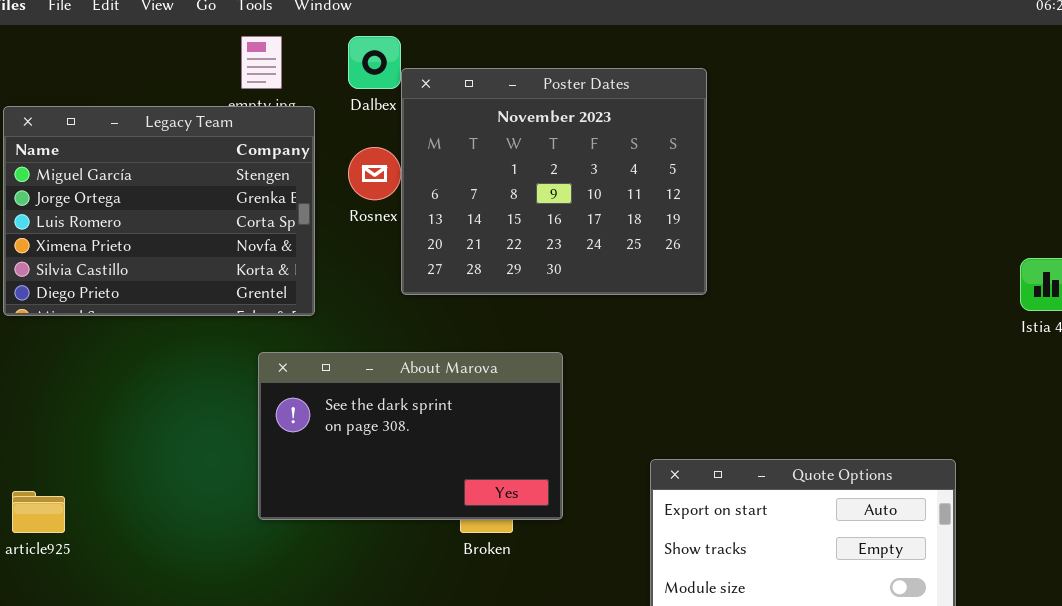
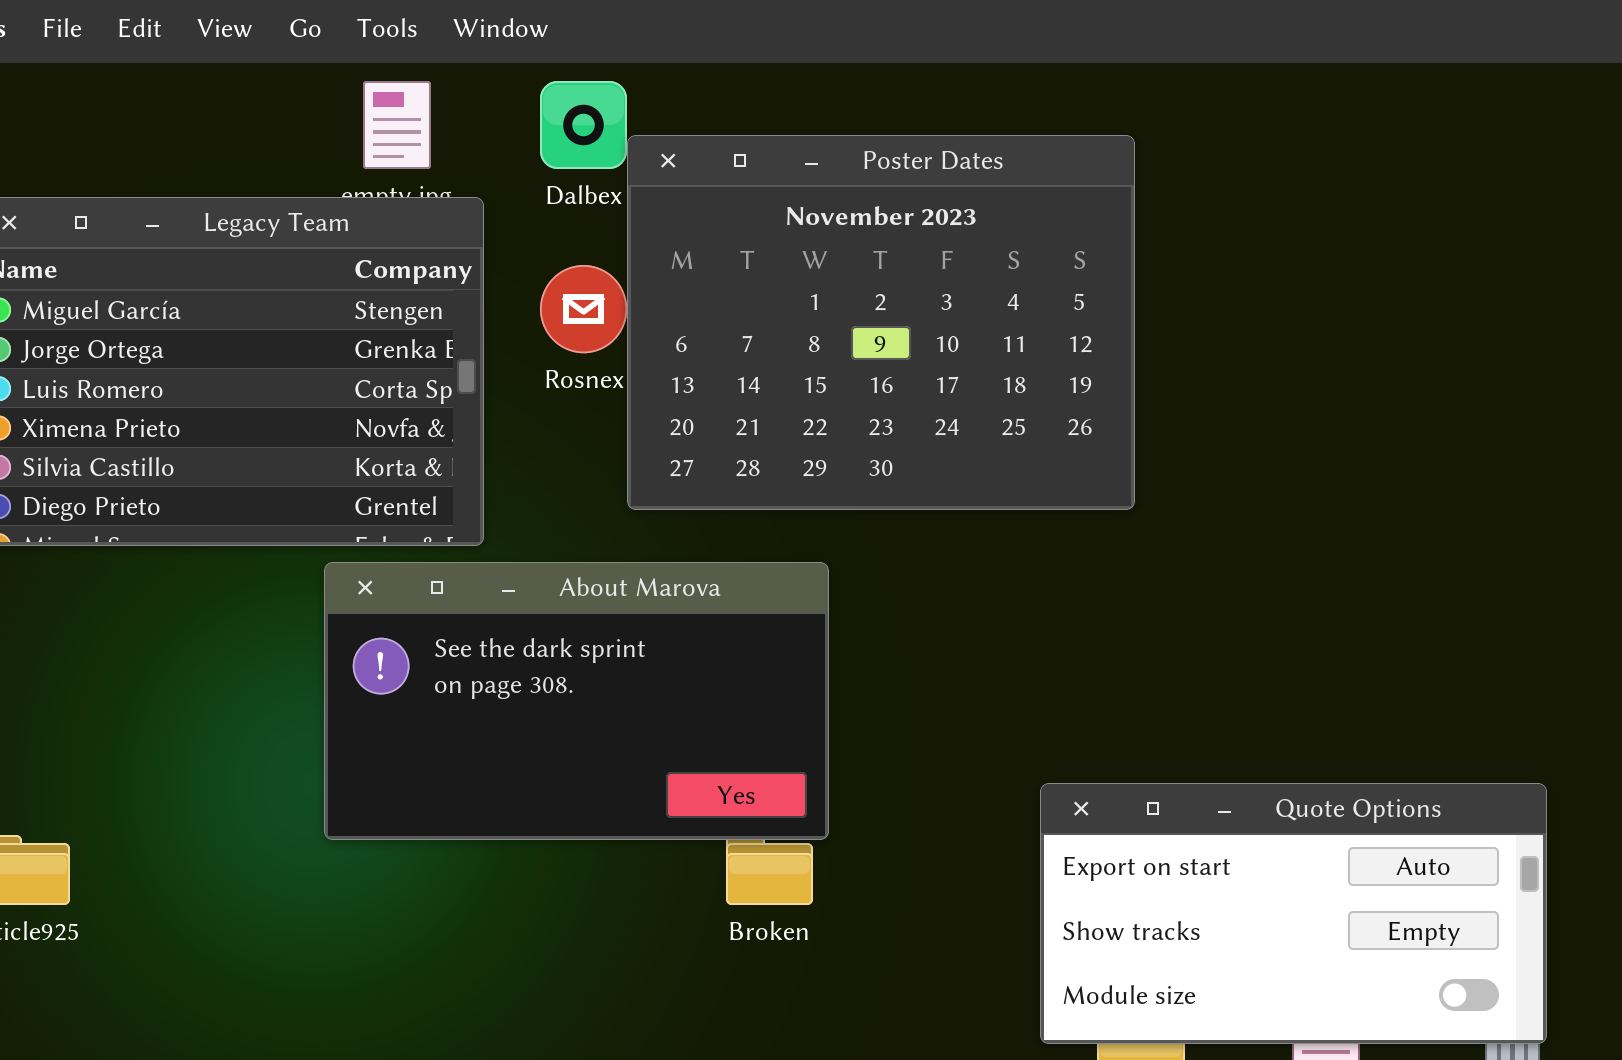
About Marova: [258,352,563,520] -> [324,562,829,840], moved

